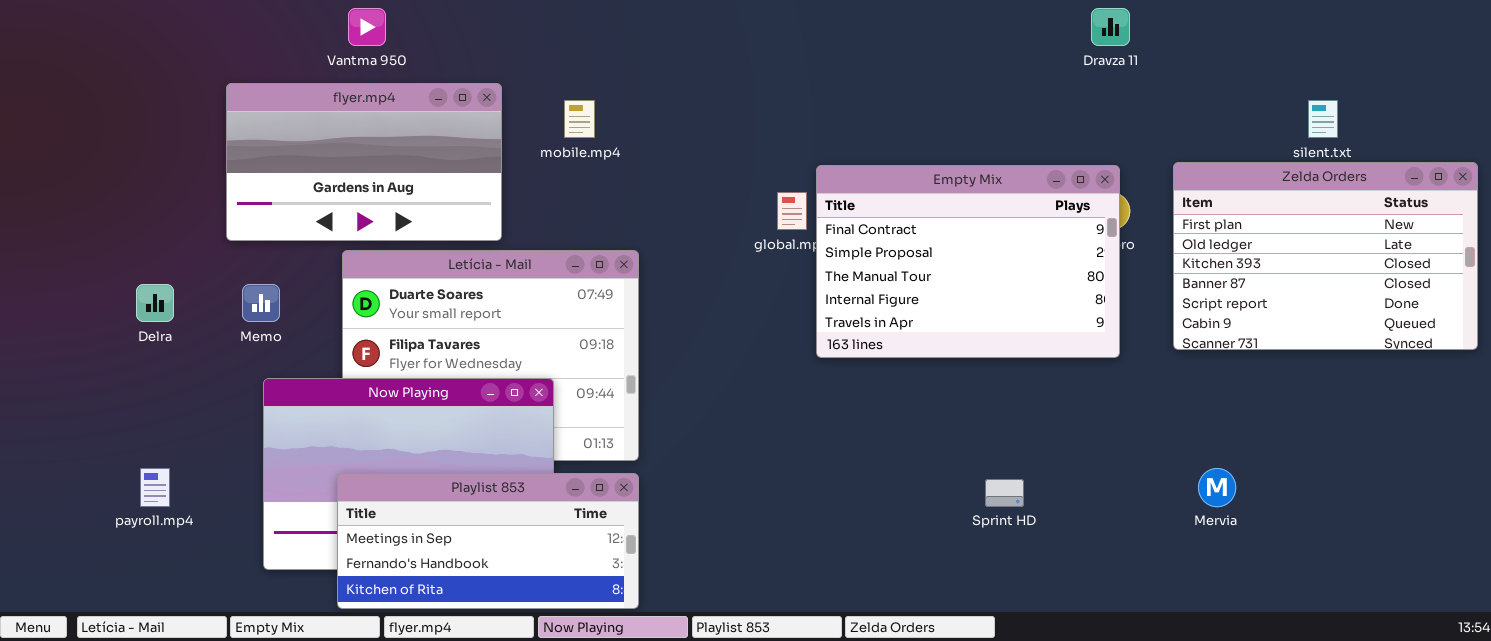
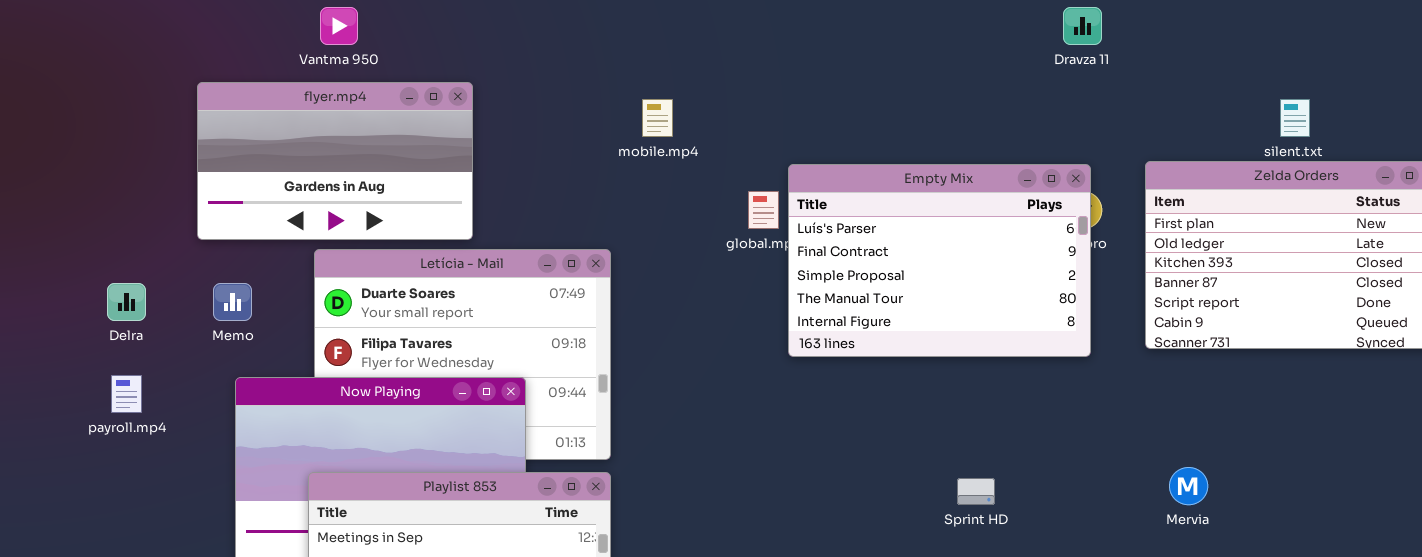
mobile.mp4: [564,100,595,138] -> [642,99,673,137], moved
Empty Mix: [816,165,1120,358] -> [788,164,1091,357], scrolled up 1 row
payroll.mp4: [140,468,170,507] -> [111,375,142,413], moved

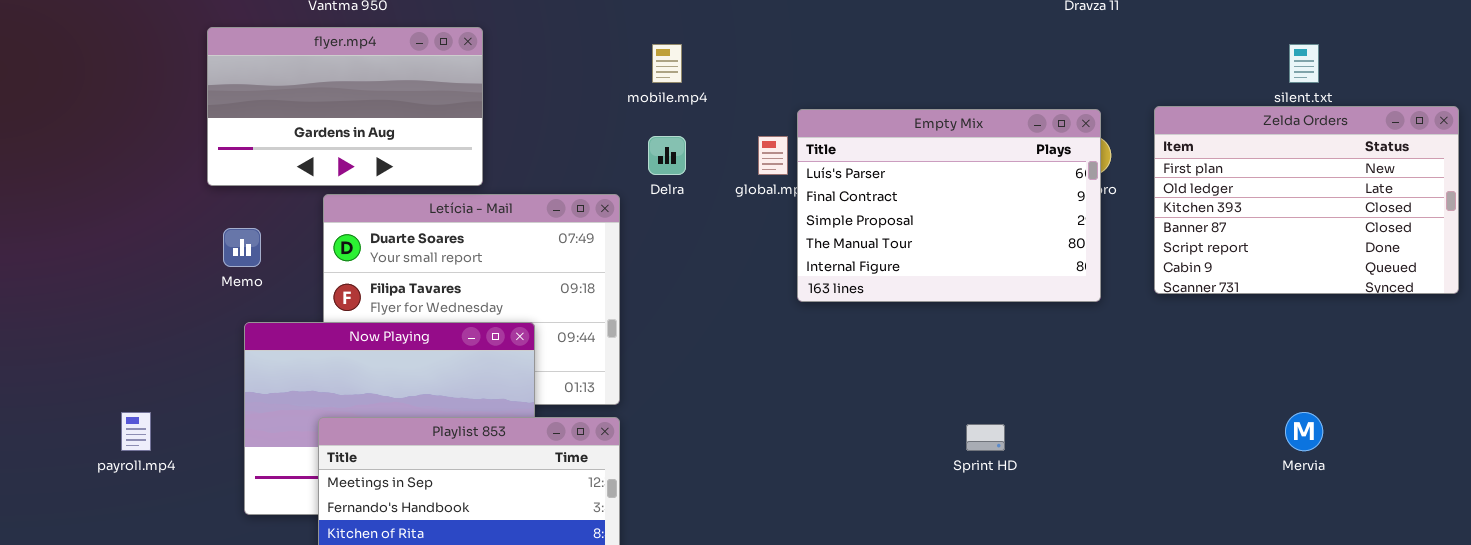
Delra: [107,283,146,321] -> [648,136,686,175], moved
payroll.mp4: [111,375,142,413] -> [121,412,151,451], moved
Mervia: [1169,467,1208,505] -> [1285,412,1323,451], moved

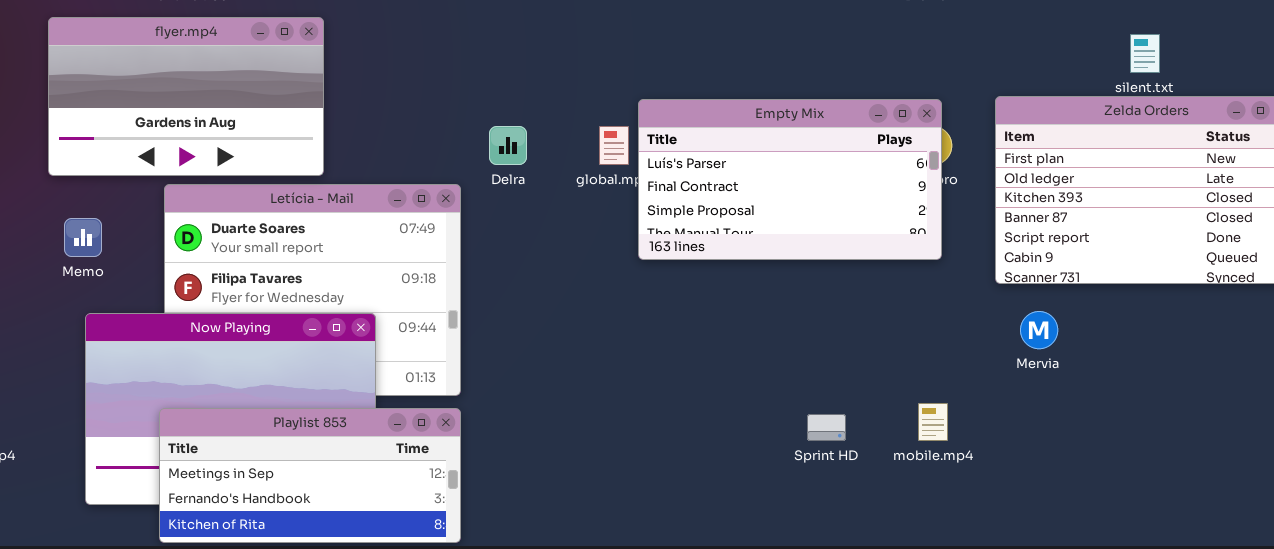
mobile.mp4: [652,44,682,83] -> [918,403,948,441], moved
Empty Mix: [797,109,1101,302] -> [638,99,942,260], resized
Mervia: [1285,412,1323,451] -> [1020,311,1058,349], moved

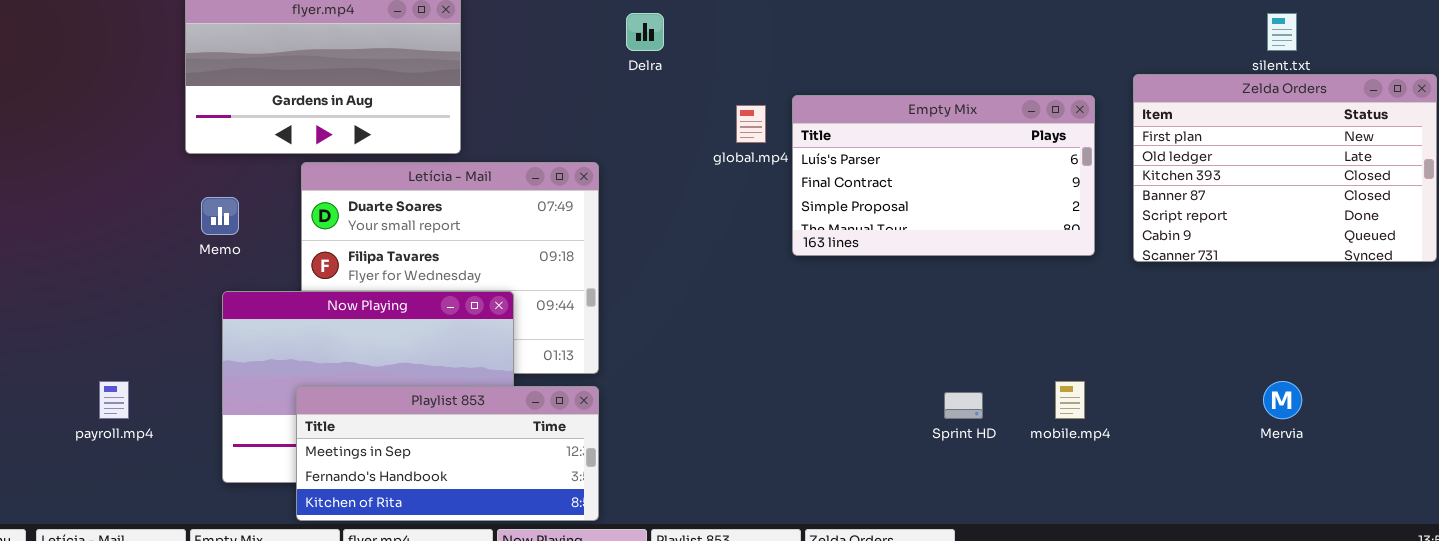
Empty Mix: [638,99,942,260] -> [792,95,1095,256], moved
Delra: [489,126,527,165] -> [626,13,664,51], moved
Mervia: [1020,311,1058,349] -> [1263,381,1302,419], moved

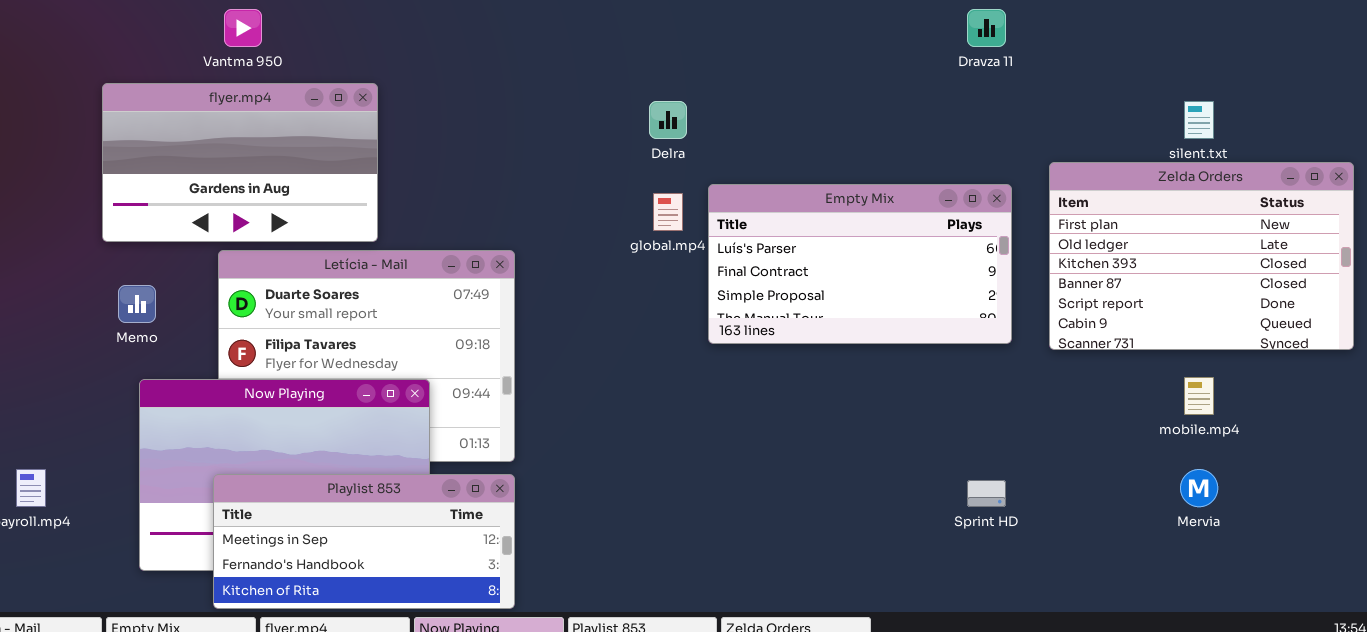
Delra: [626,13,664,51] -> [649,101,687,139], moved
mobile.mp4: [1055,381,1085,419] -> [1184,377,1214,415], moved
Sprint HD: [944,392,983,419] -> [967,480,1006,507], moved

